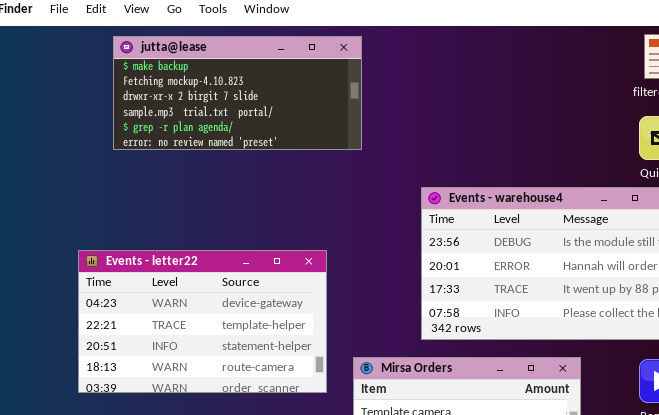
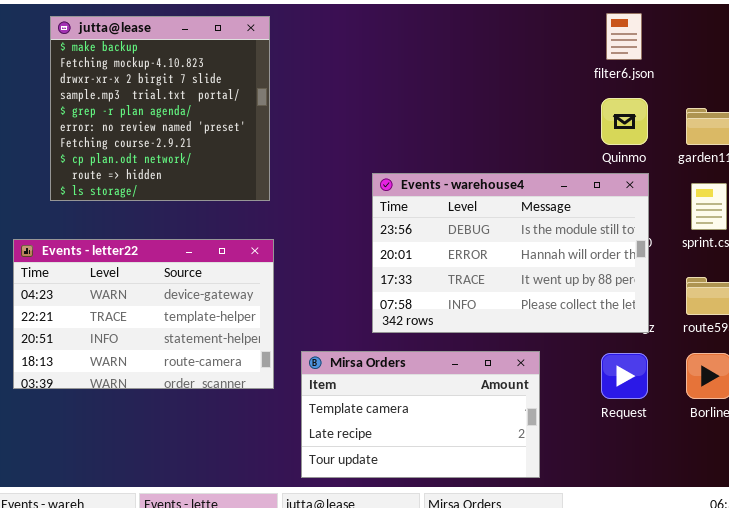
jutta@lease: [113,36,362,150] -> [50,16,270,201], resized

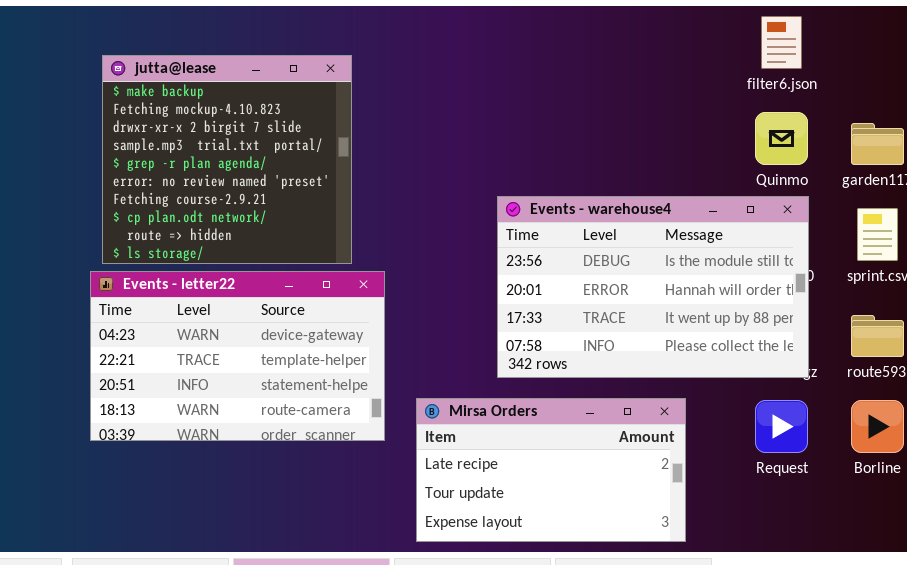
jutta@lease: [50,16,270,201] -> [102,55,352,264], moved
Mirsa Orders: [301,351,540,478] -> [416,398,686,542], scrolled down 1 row

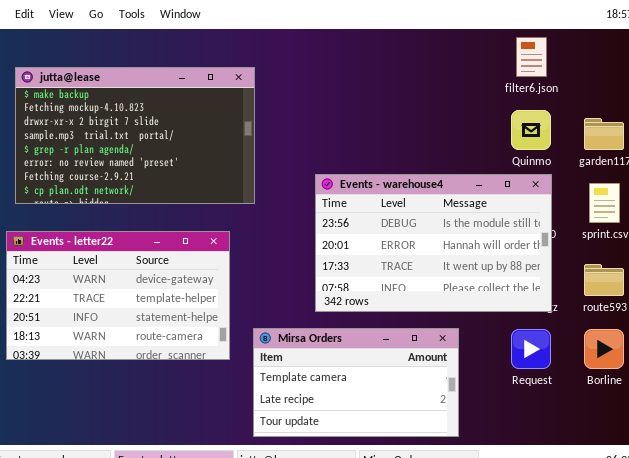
jutta@lease: [102,55,352,264] -> [15,67,255,204], resized
Mirsa Orders: [416,398,686,542] -> [253,328,459,437], scrolled up 1 row

